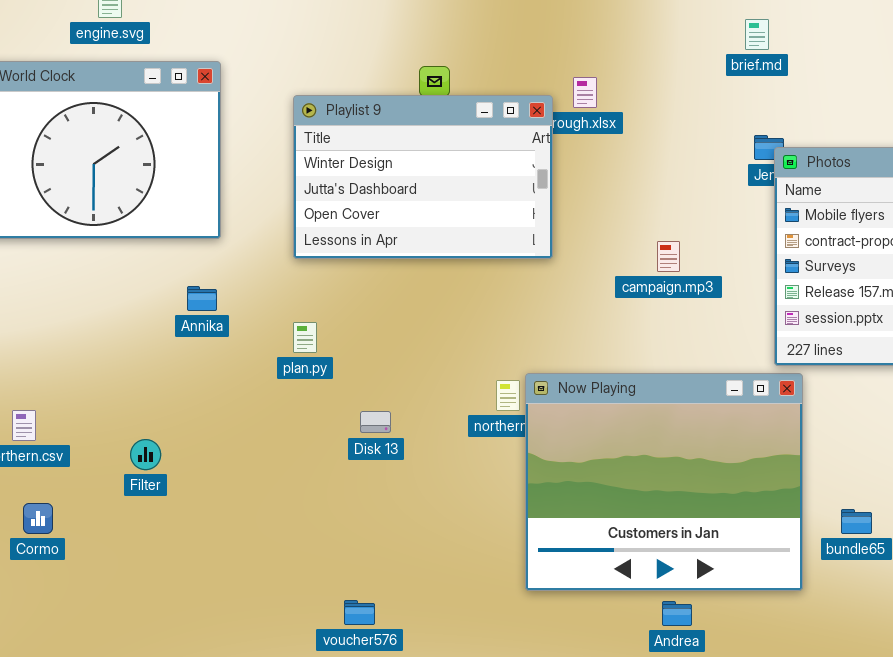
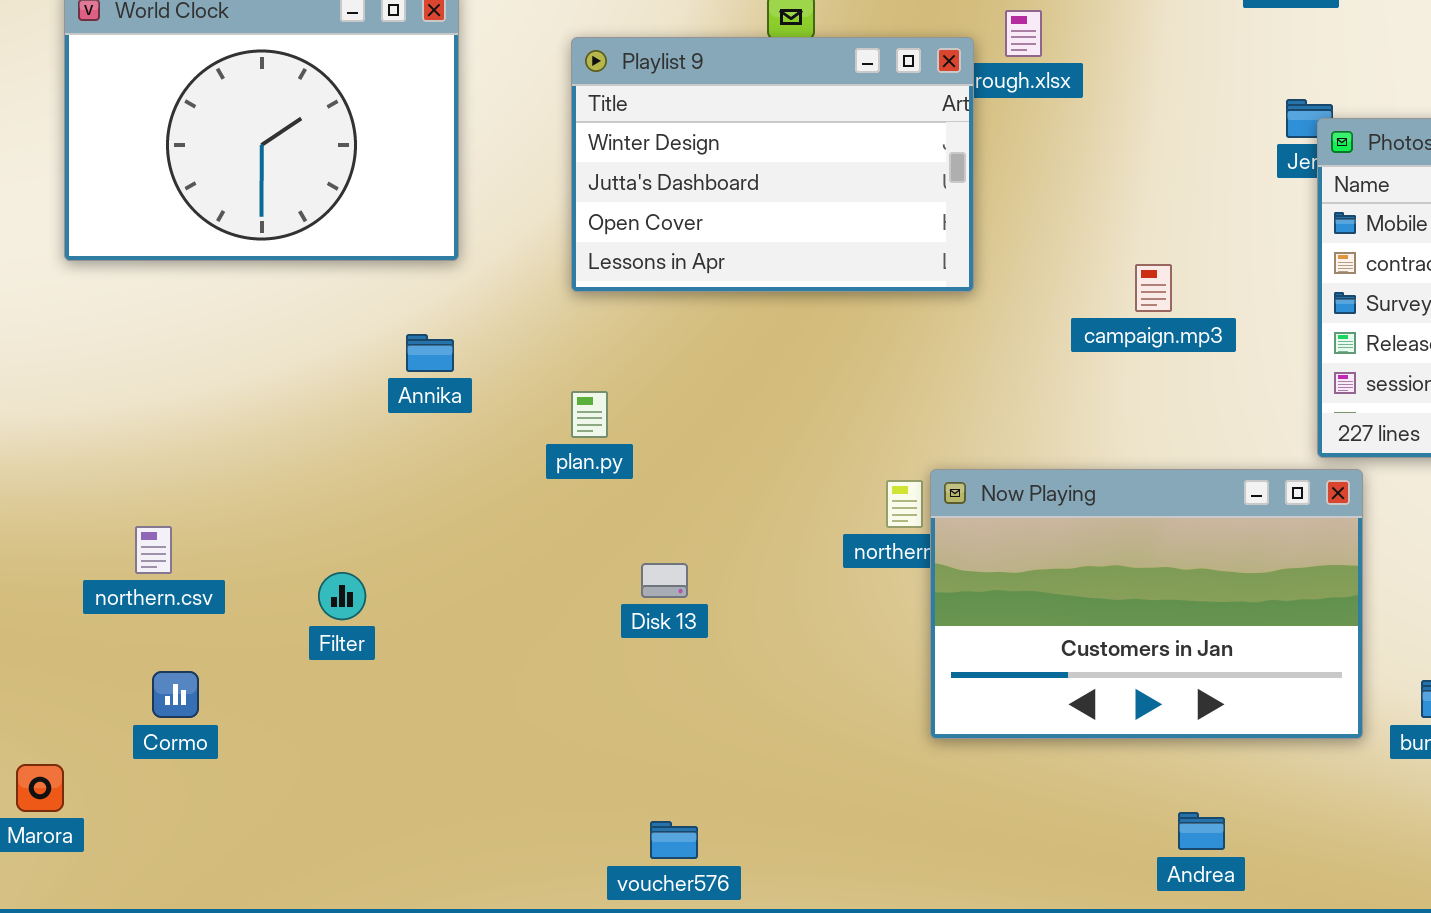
Now Playing: [525,373,803,591] -> [930,469,1363,739], resized
Disk 13: [360,411,391,433] -> [641,563,688,598], moved
Andrea: [662,601,692,626] -> [1178,812,1225,850], moved

